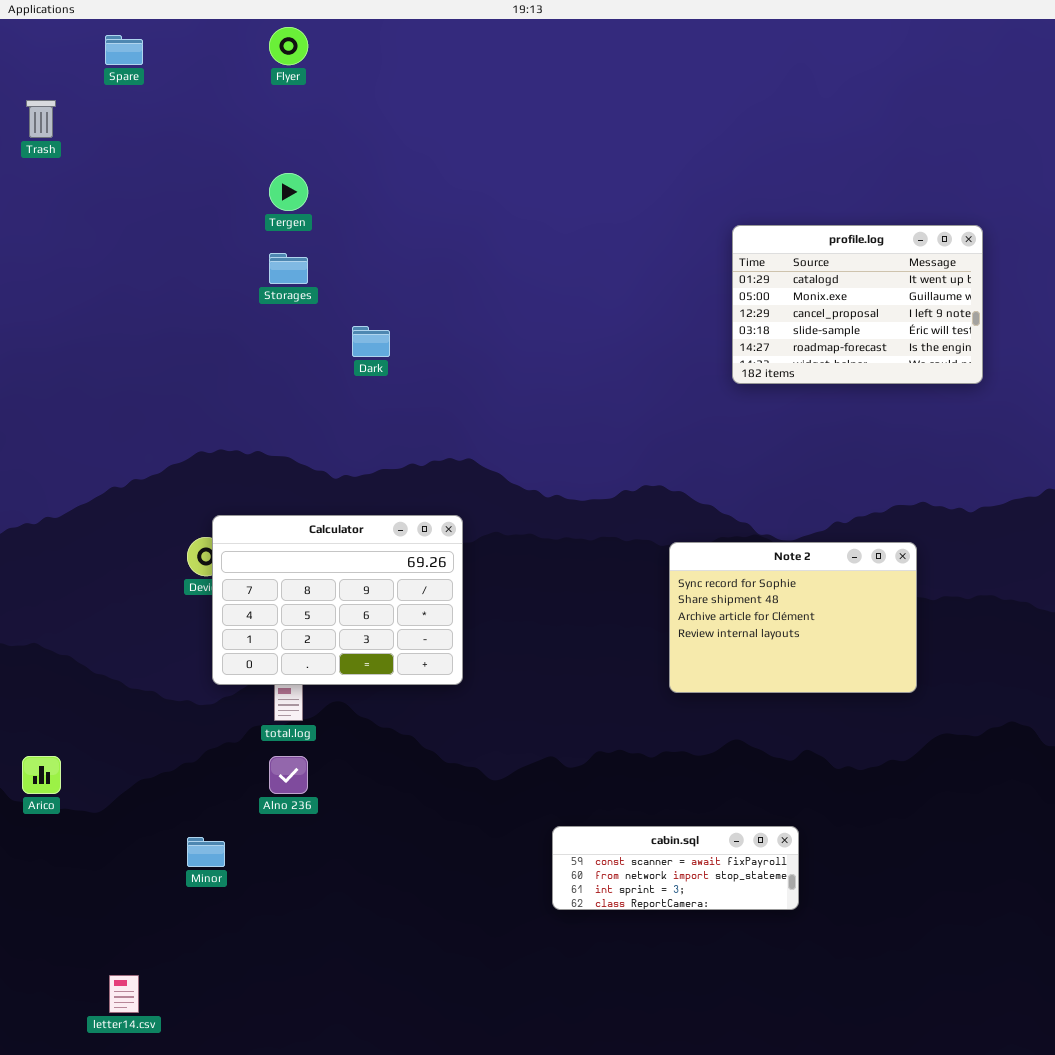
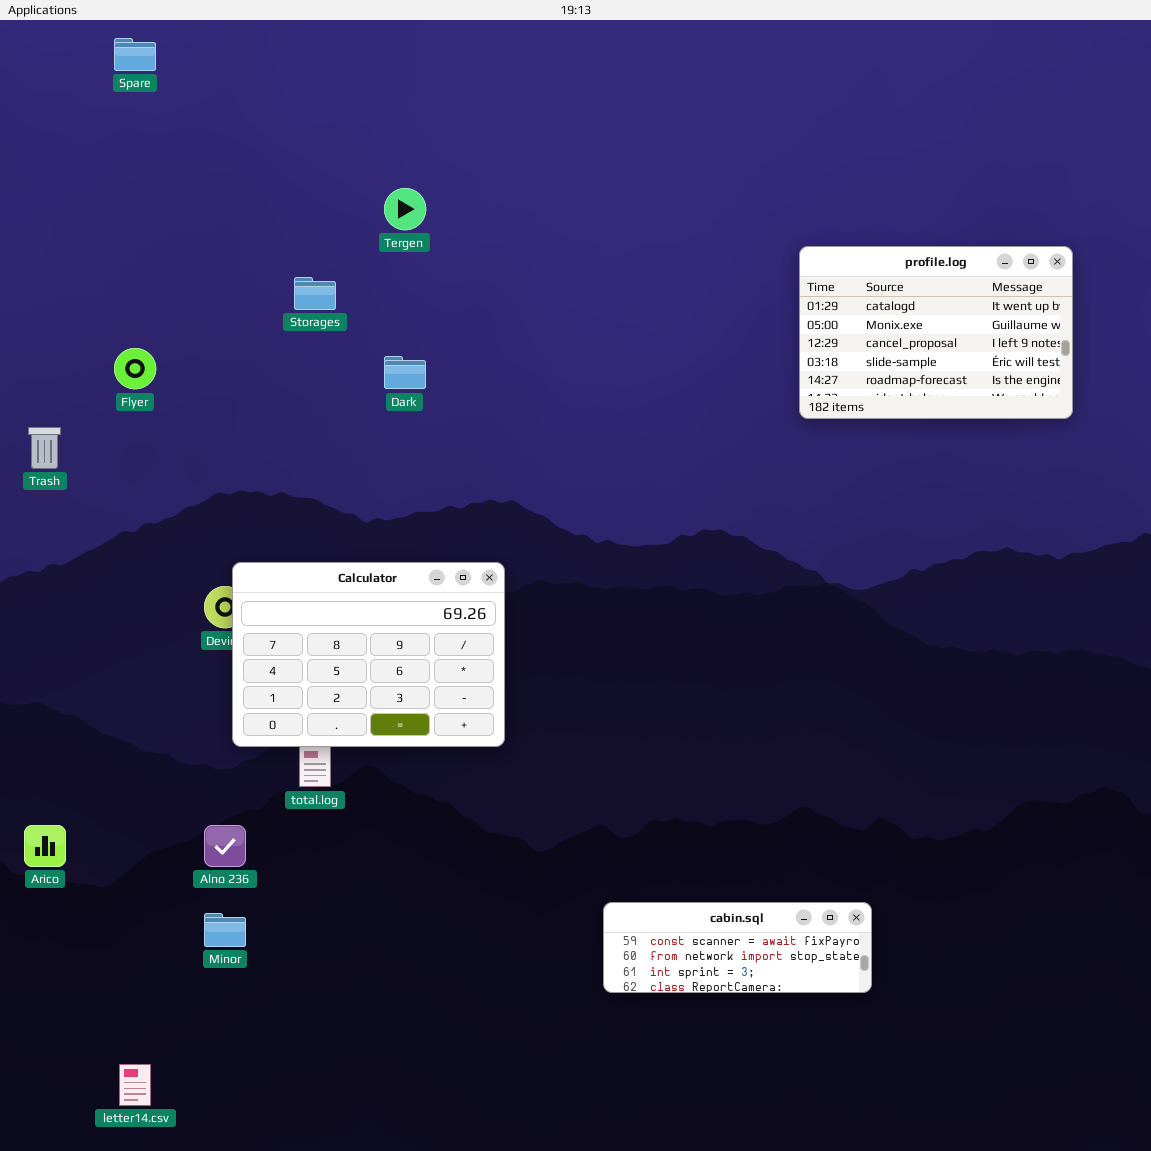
Flyer: [269,27,308,65] -> [114,348,156,389], moved
Trash: [26,100,56,138] -> [28,427,61,469], moved
Tergen: [269,173,308,211] -> [384,188,426,230], moved
Note 2: [669,542,917,693] -> none, closed
Alno 236: [269,756,308,794] -> [204,825,246,867], moved

